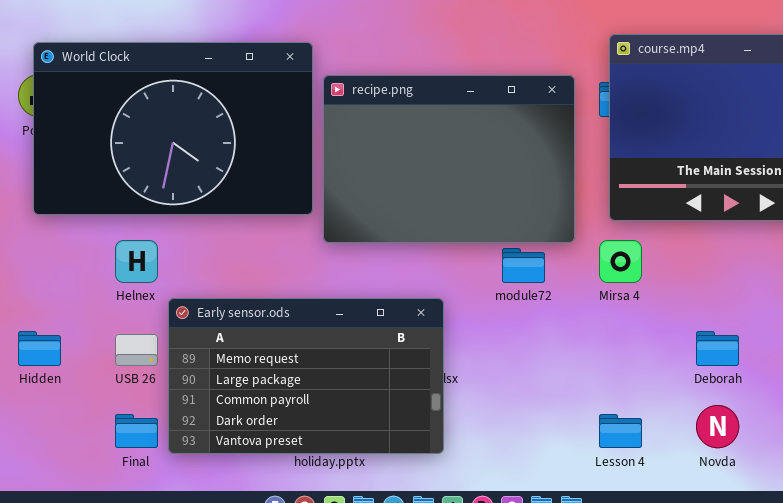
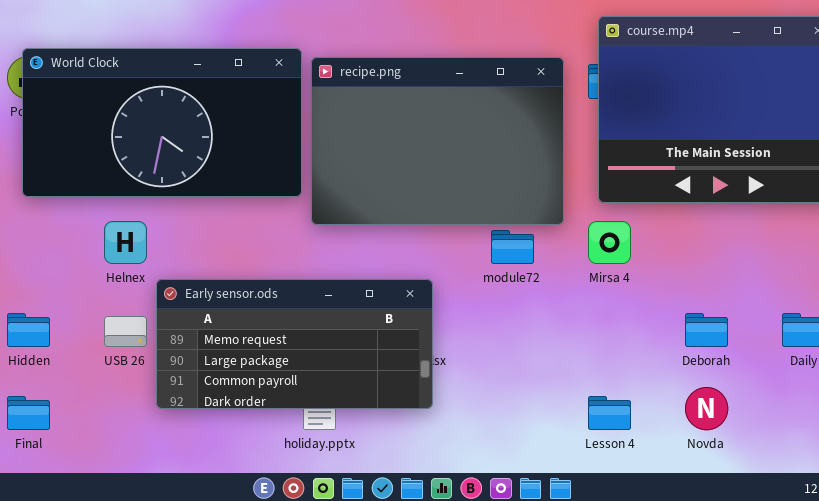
World Clock: [33,42,313,215] -> [22,48,302,197], resized
Early sensor.ods: [168,298,444,454] -> [156,279,433,409], resized
Final: [115,414,158,448] -> [7,396,50,430], moved

